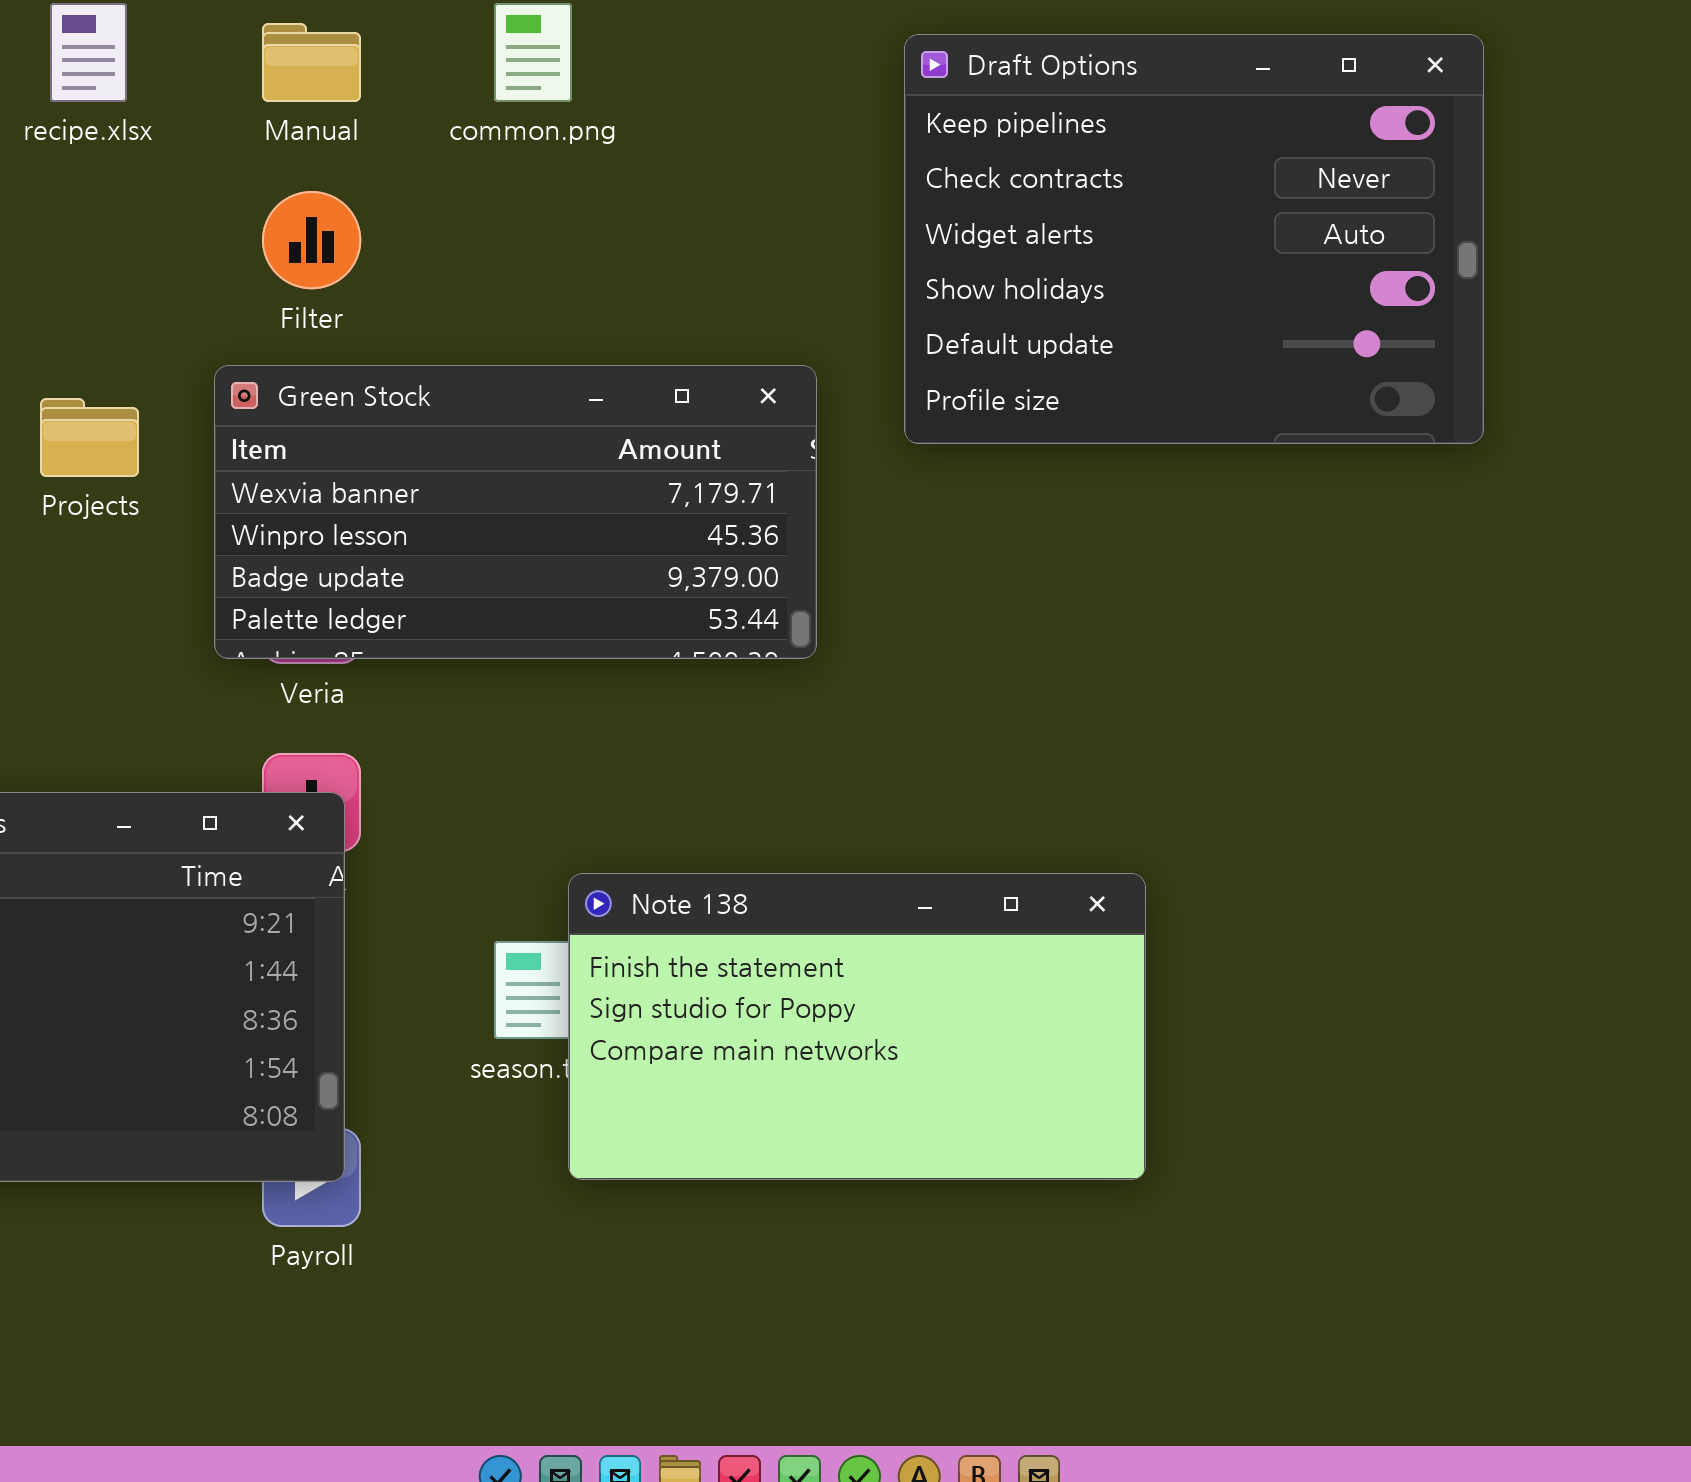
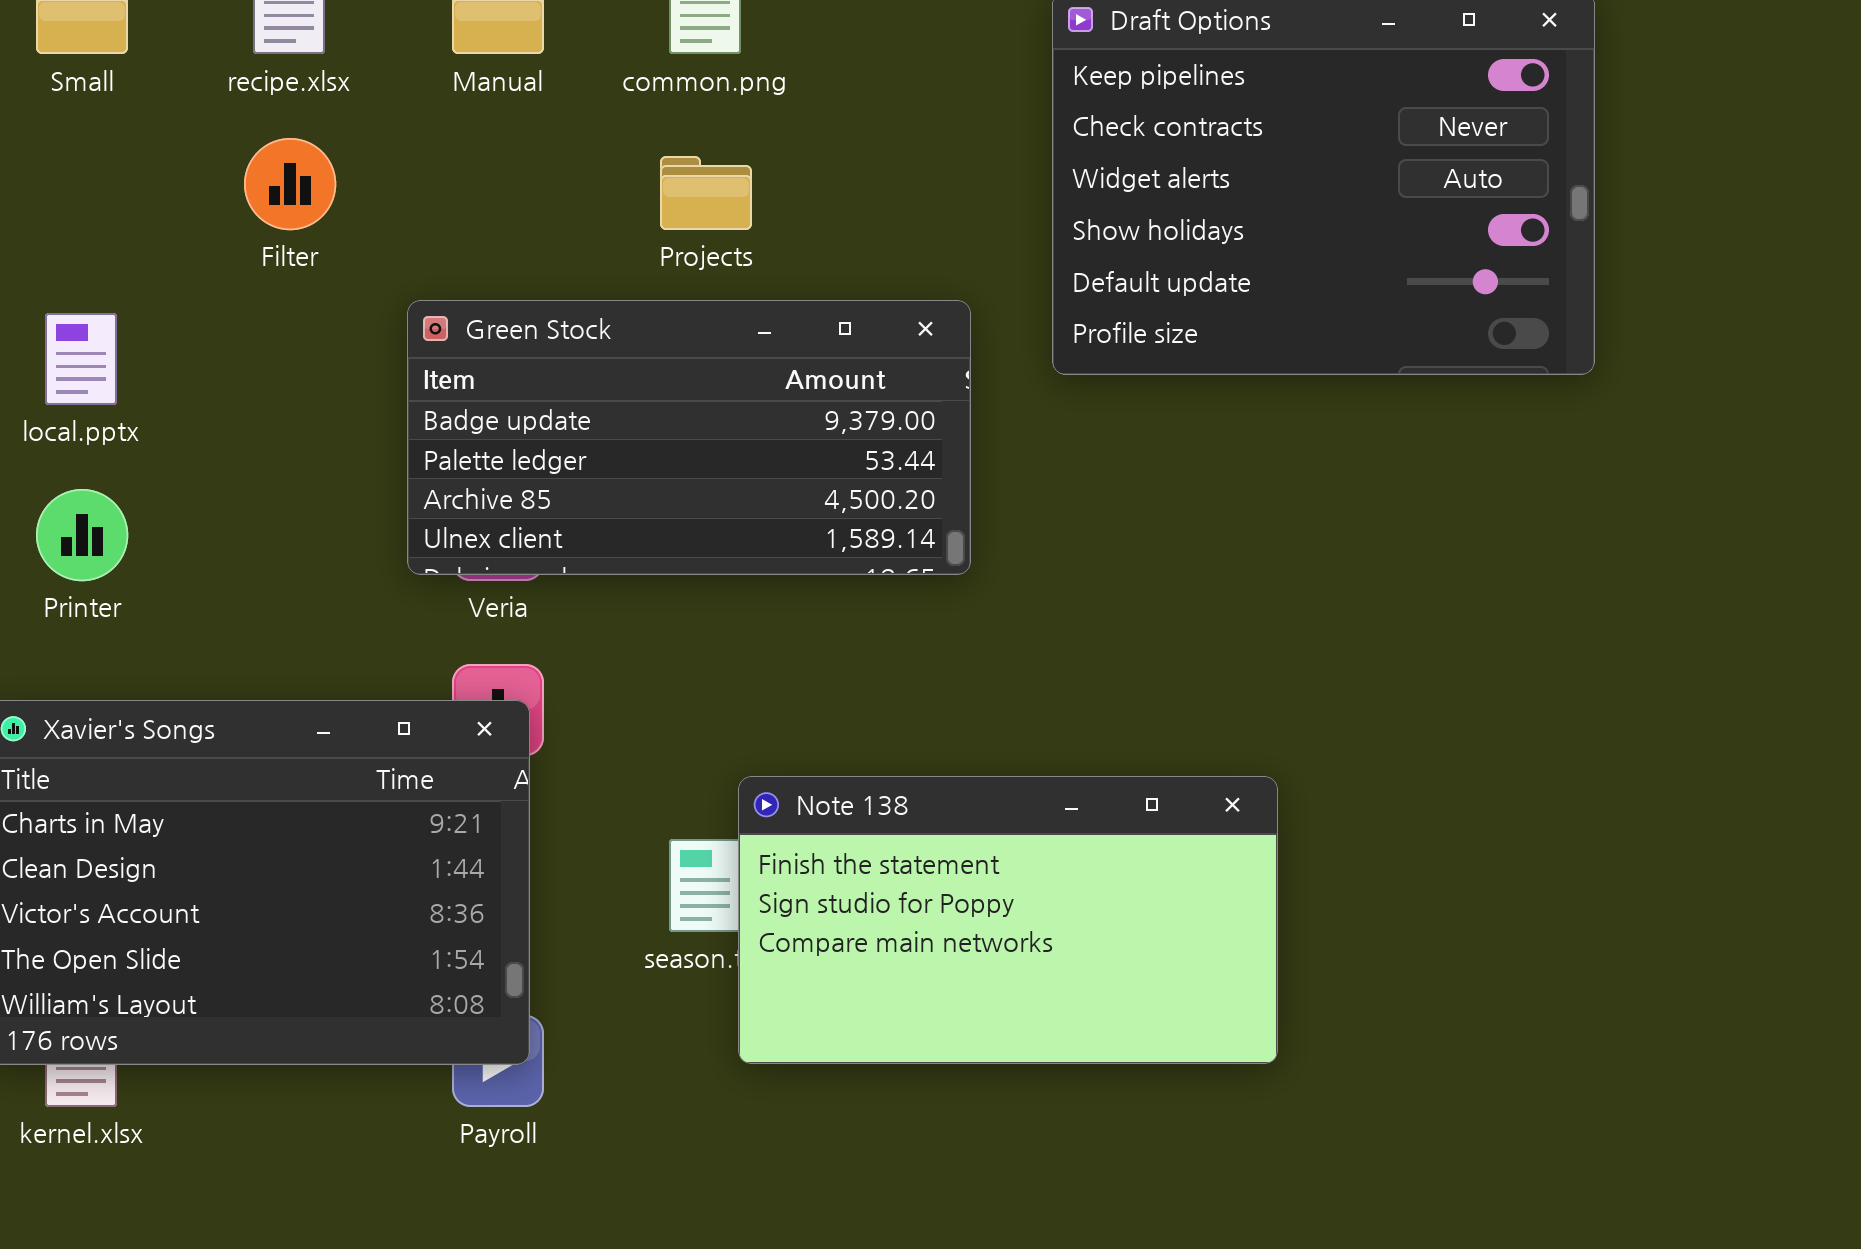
Filter: [262,191,361,289] -> [244,138,336,230], moved
Green Stock: [214,365,817,659] -> [407,300,971,575], scrolled down 2 rows
Projects: [40,398,139,477] -> [660,156,752,230], moved

